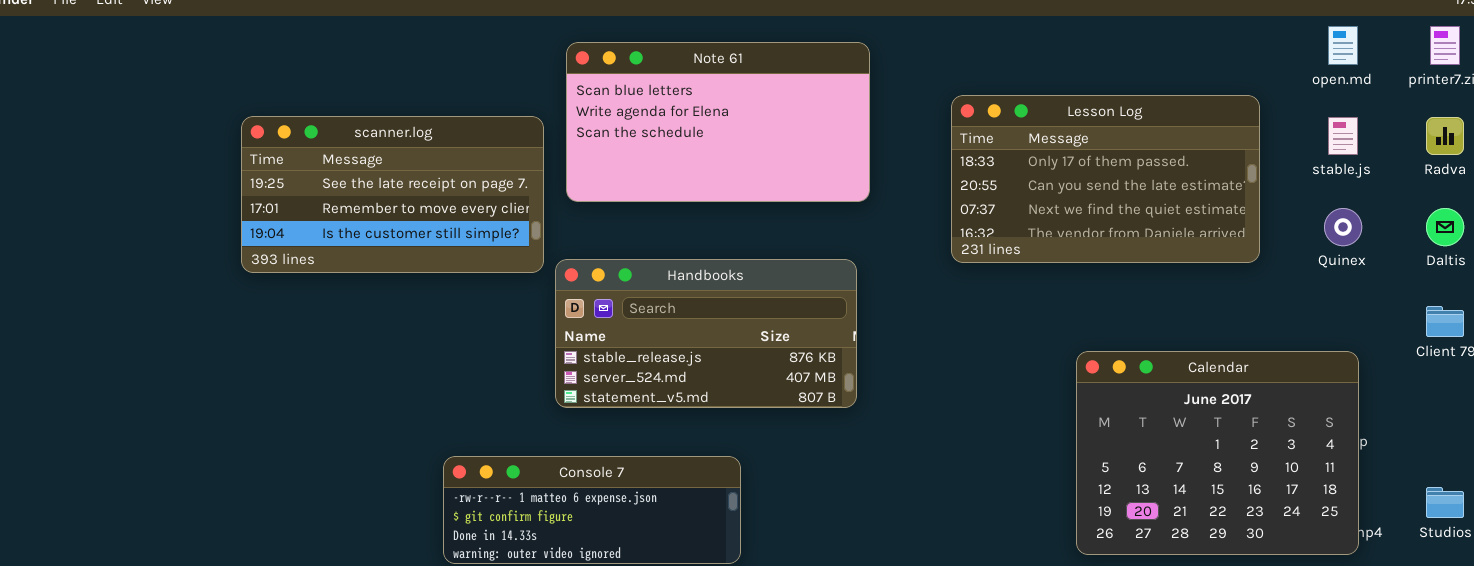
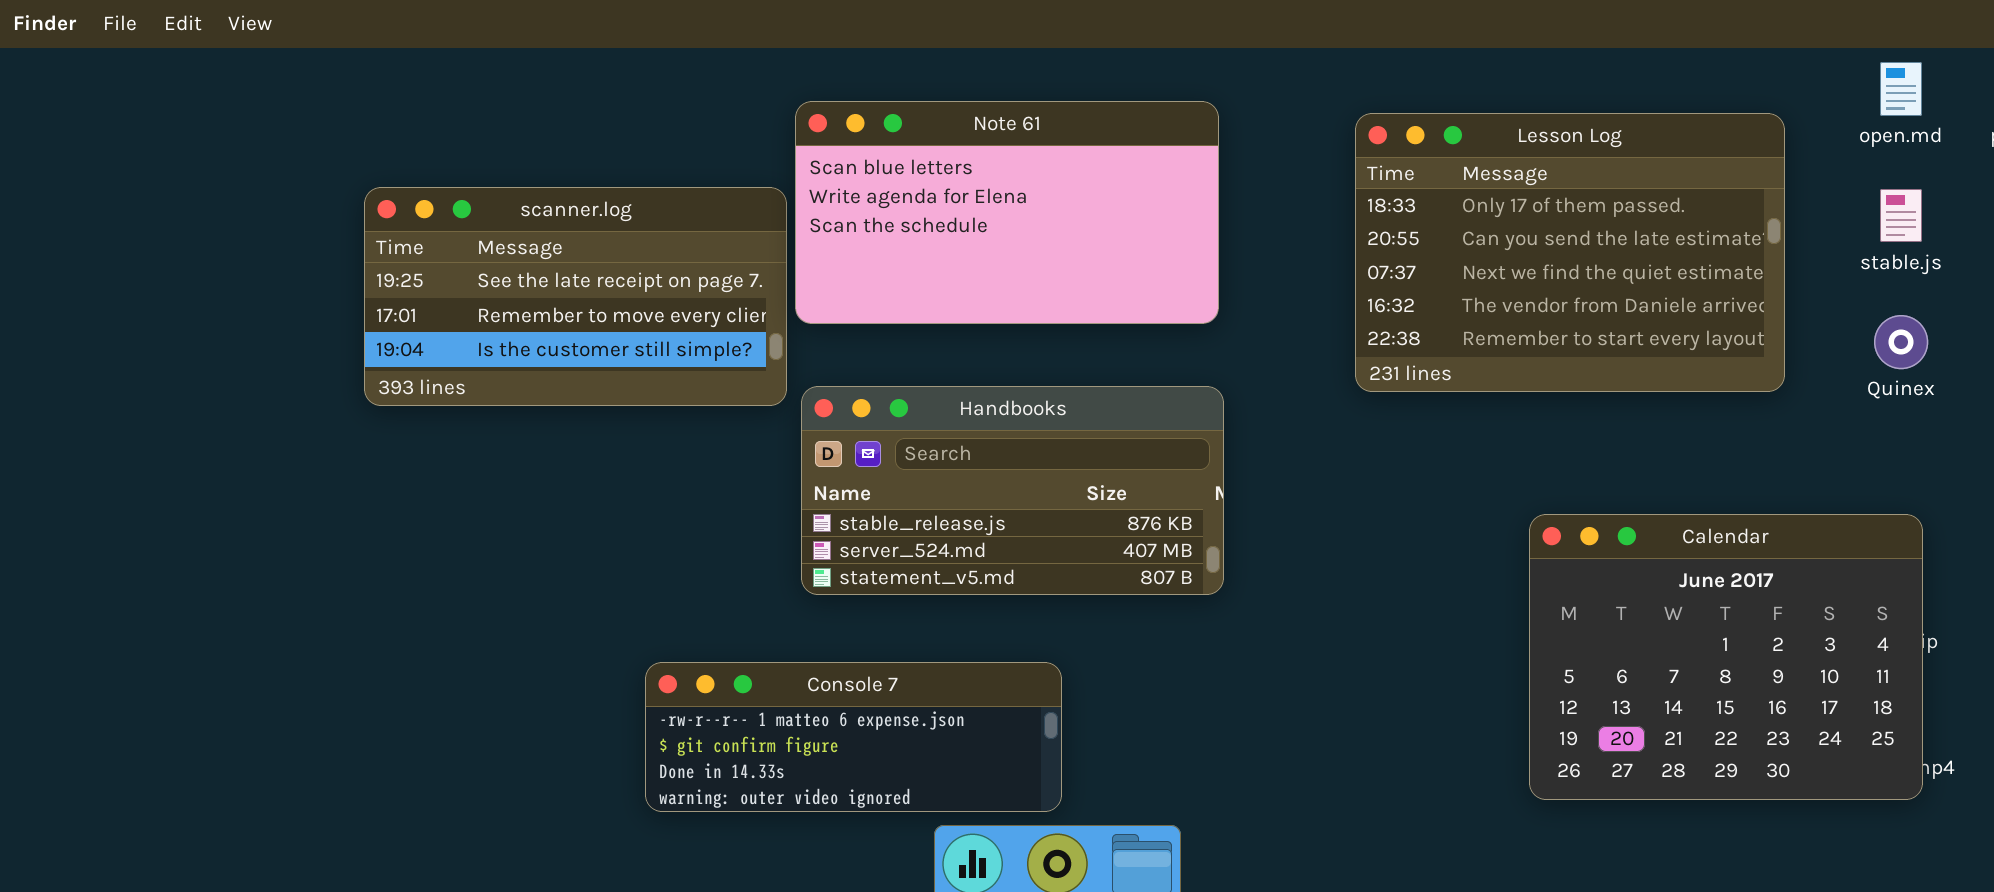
Note 61: [566,42,870,202] -> [795,101,1219,324], moved
Lesson Log: [951,95,1260,263] -> [1355,113,1785,392], resized

